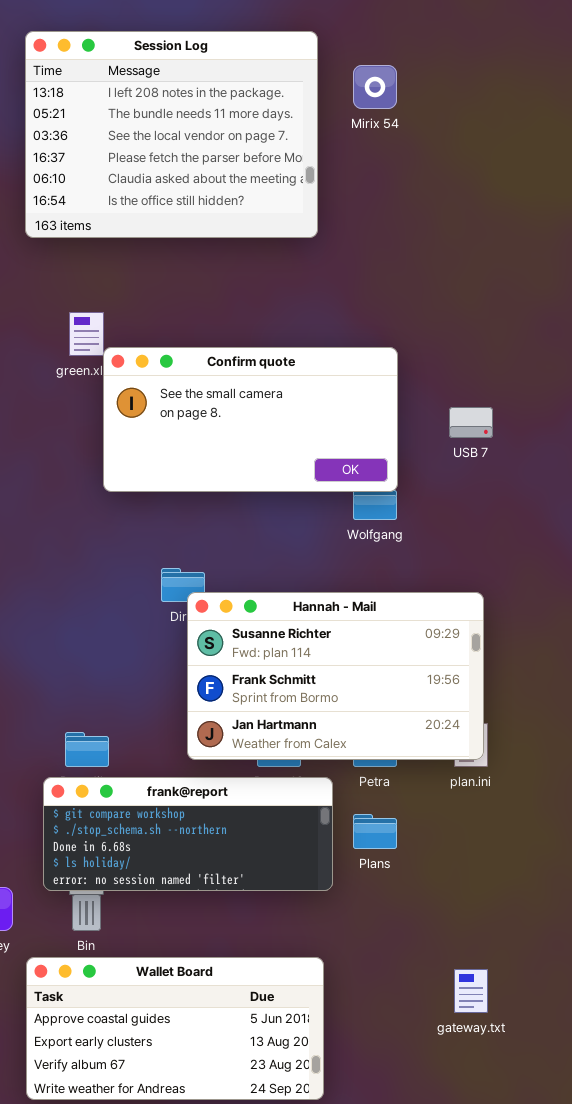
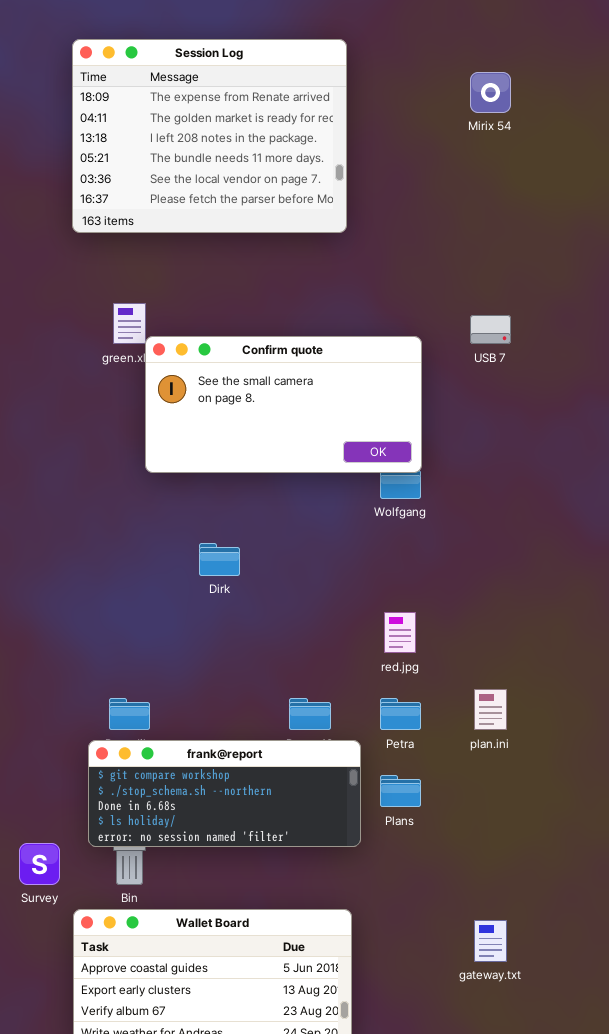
Session Log: [25,31,318,238] -> [72,39,347,233], scrolled up 2 rows
Mirix 54: [353,65,397,109] -> [470,72,511,113], moved
USB 7: [449,407,493,438] -> [470,315,511,344], moved
Hannah - Mail: [187,592,484,760] -> none, closed

